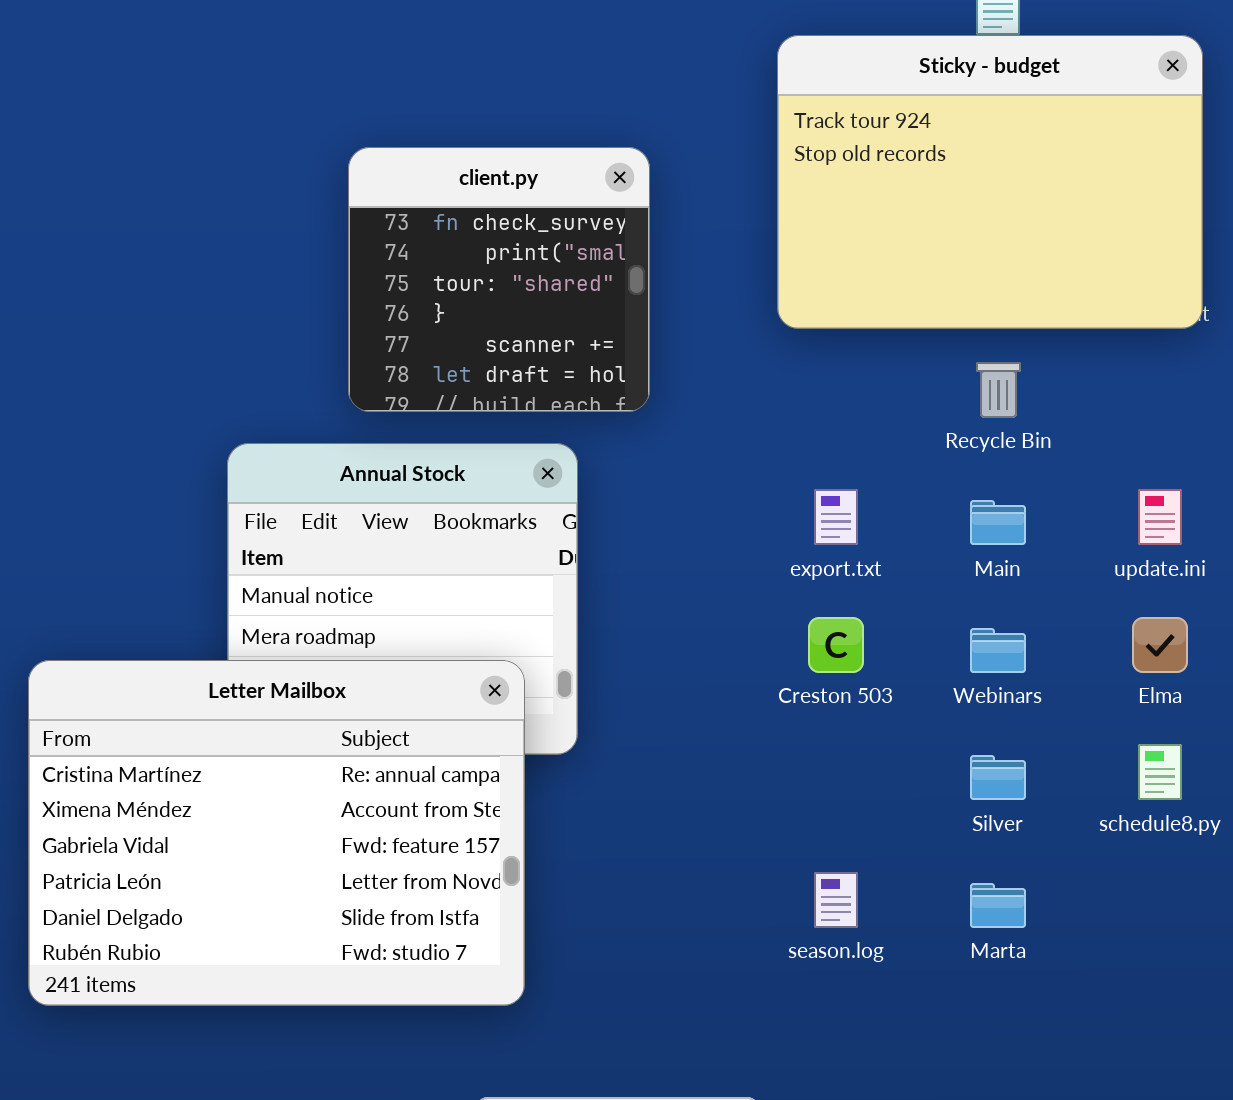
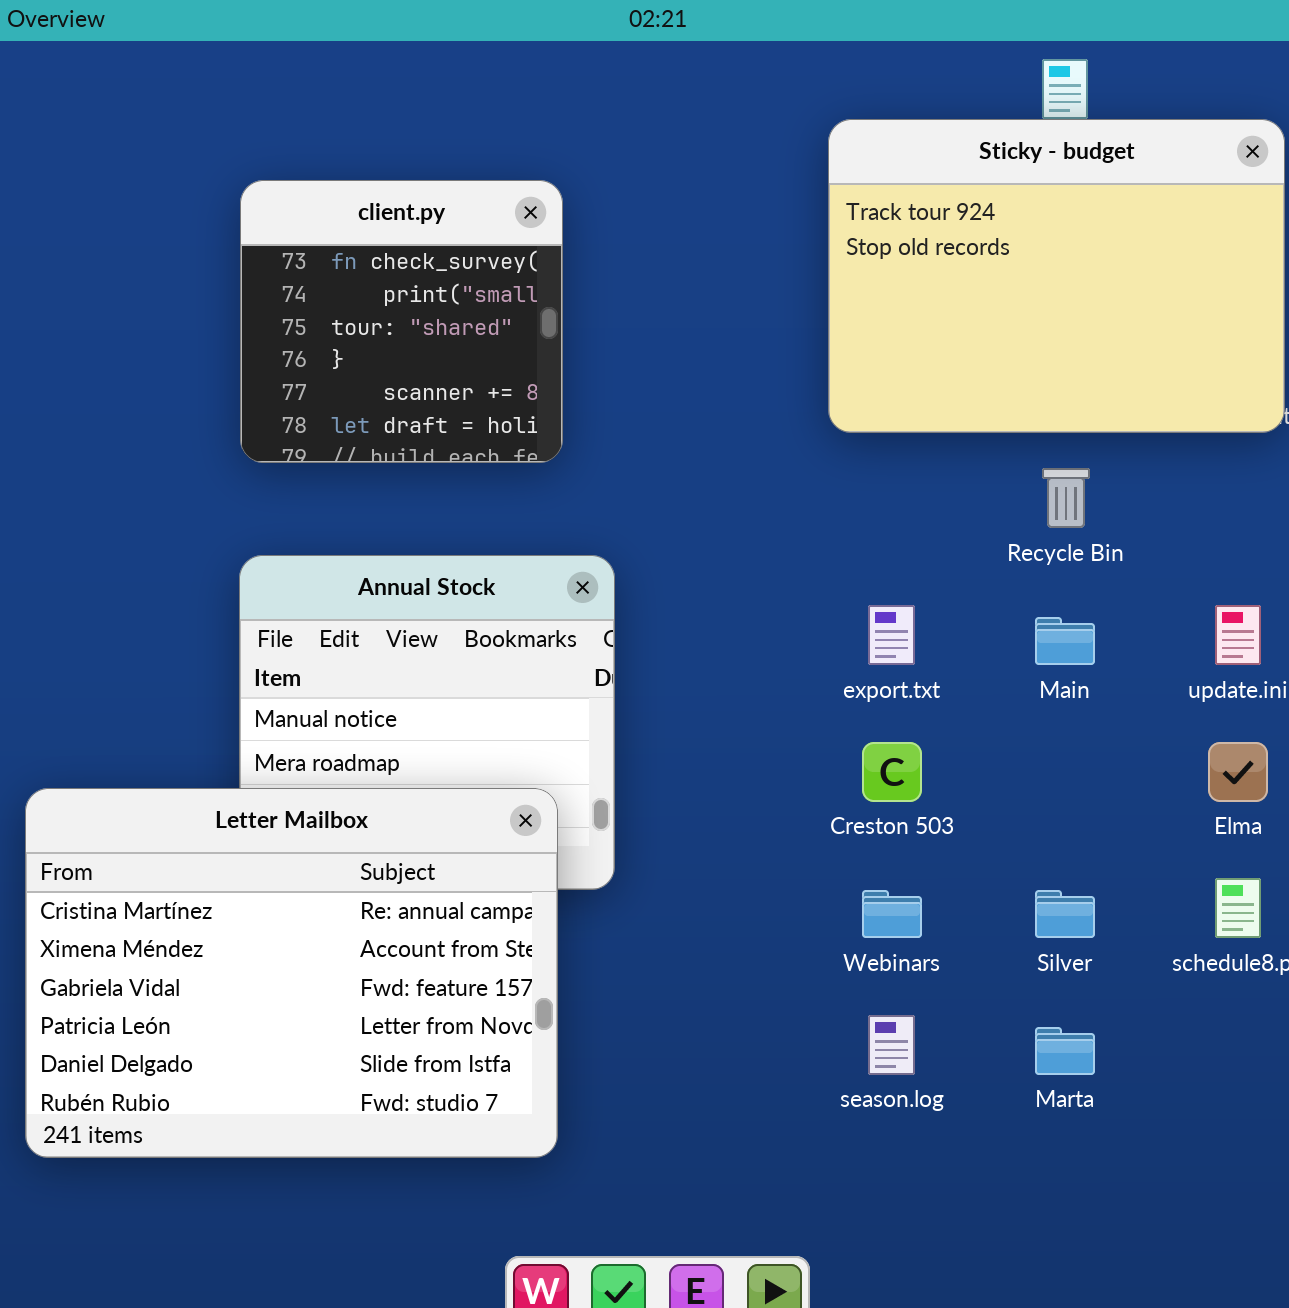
client.py: [348,147,650,412] -> [240,180,563,463], moved
Webinars: [970,628,1026,673] -> [862,890,922,938], moved

